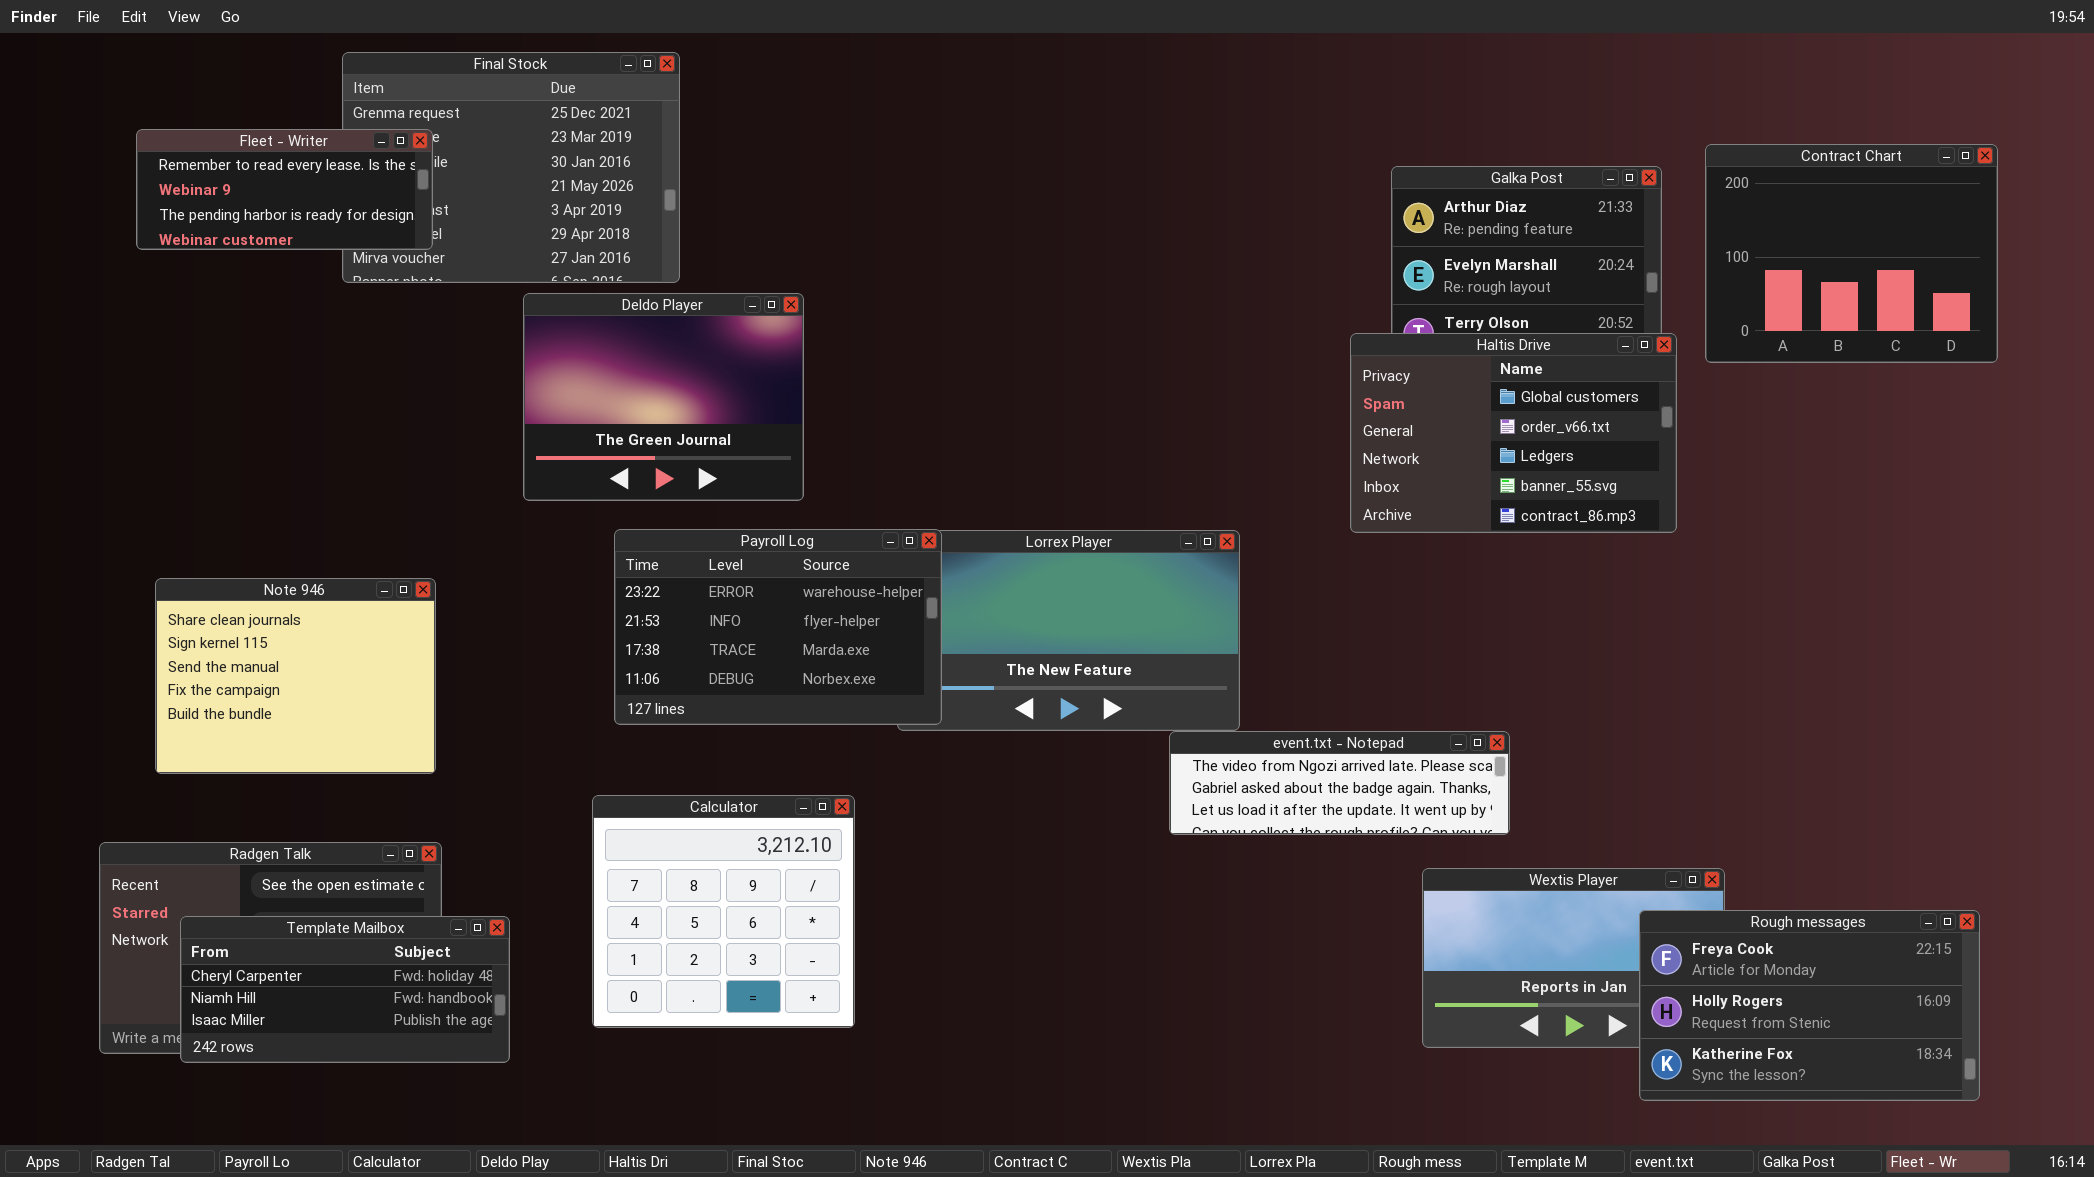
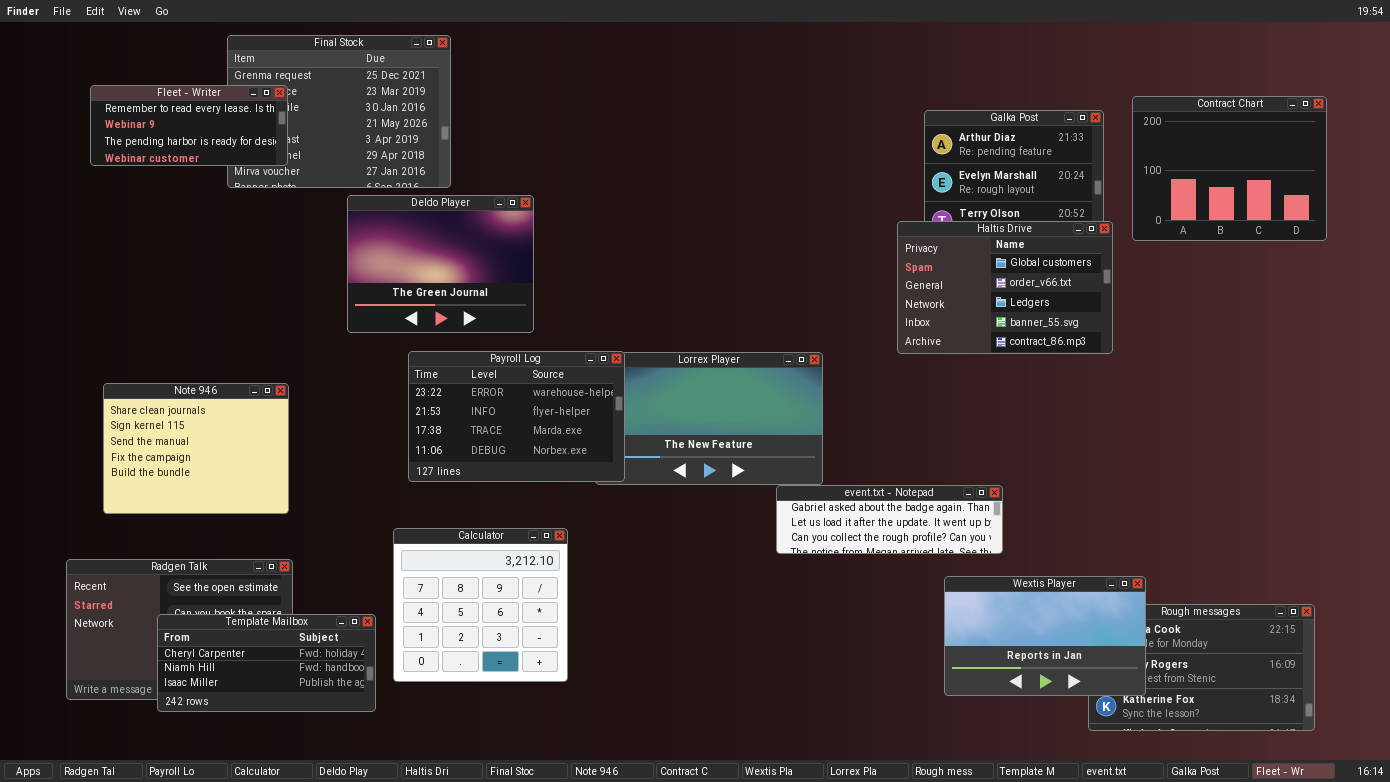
event.txt - Notepad: [1169,731,1510,835] -> [776,485,1003,554], scrolled down 1 row
Wextis Player: [1422,868,1725,1048] -> [944,576,1146,696], raised
Template Mailbox: [180,916,510,1063] -> [157,614,376,712], moved

